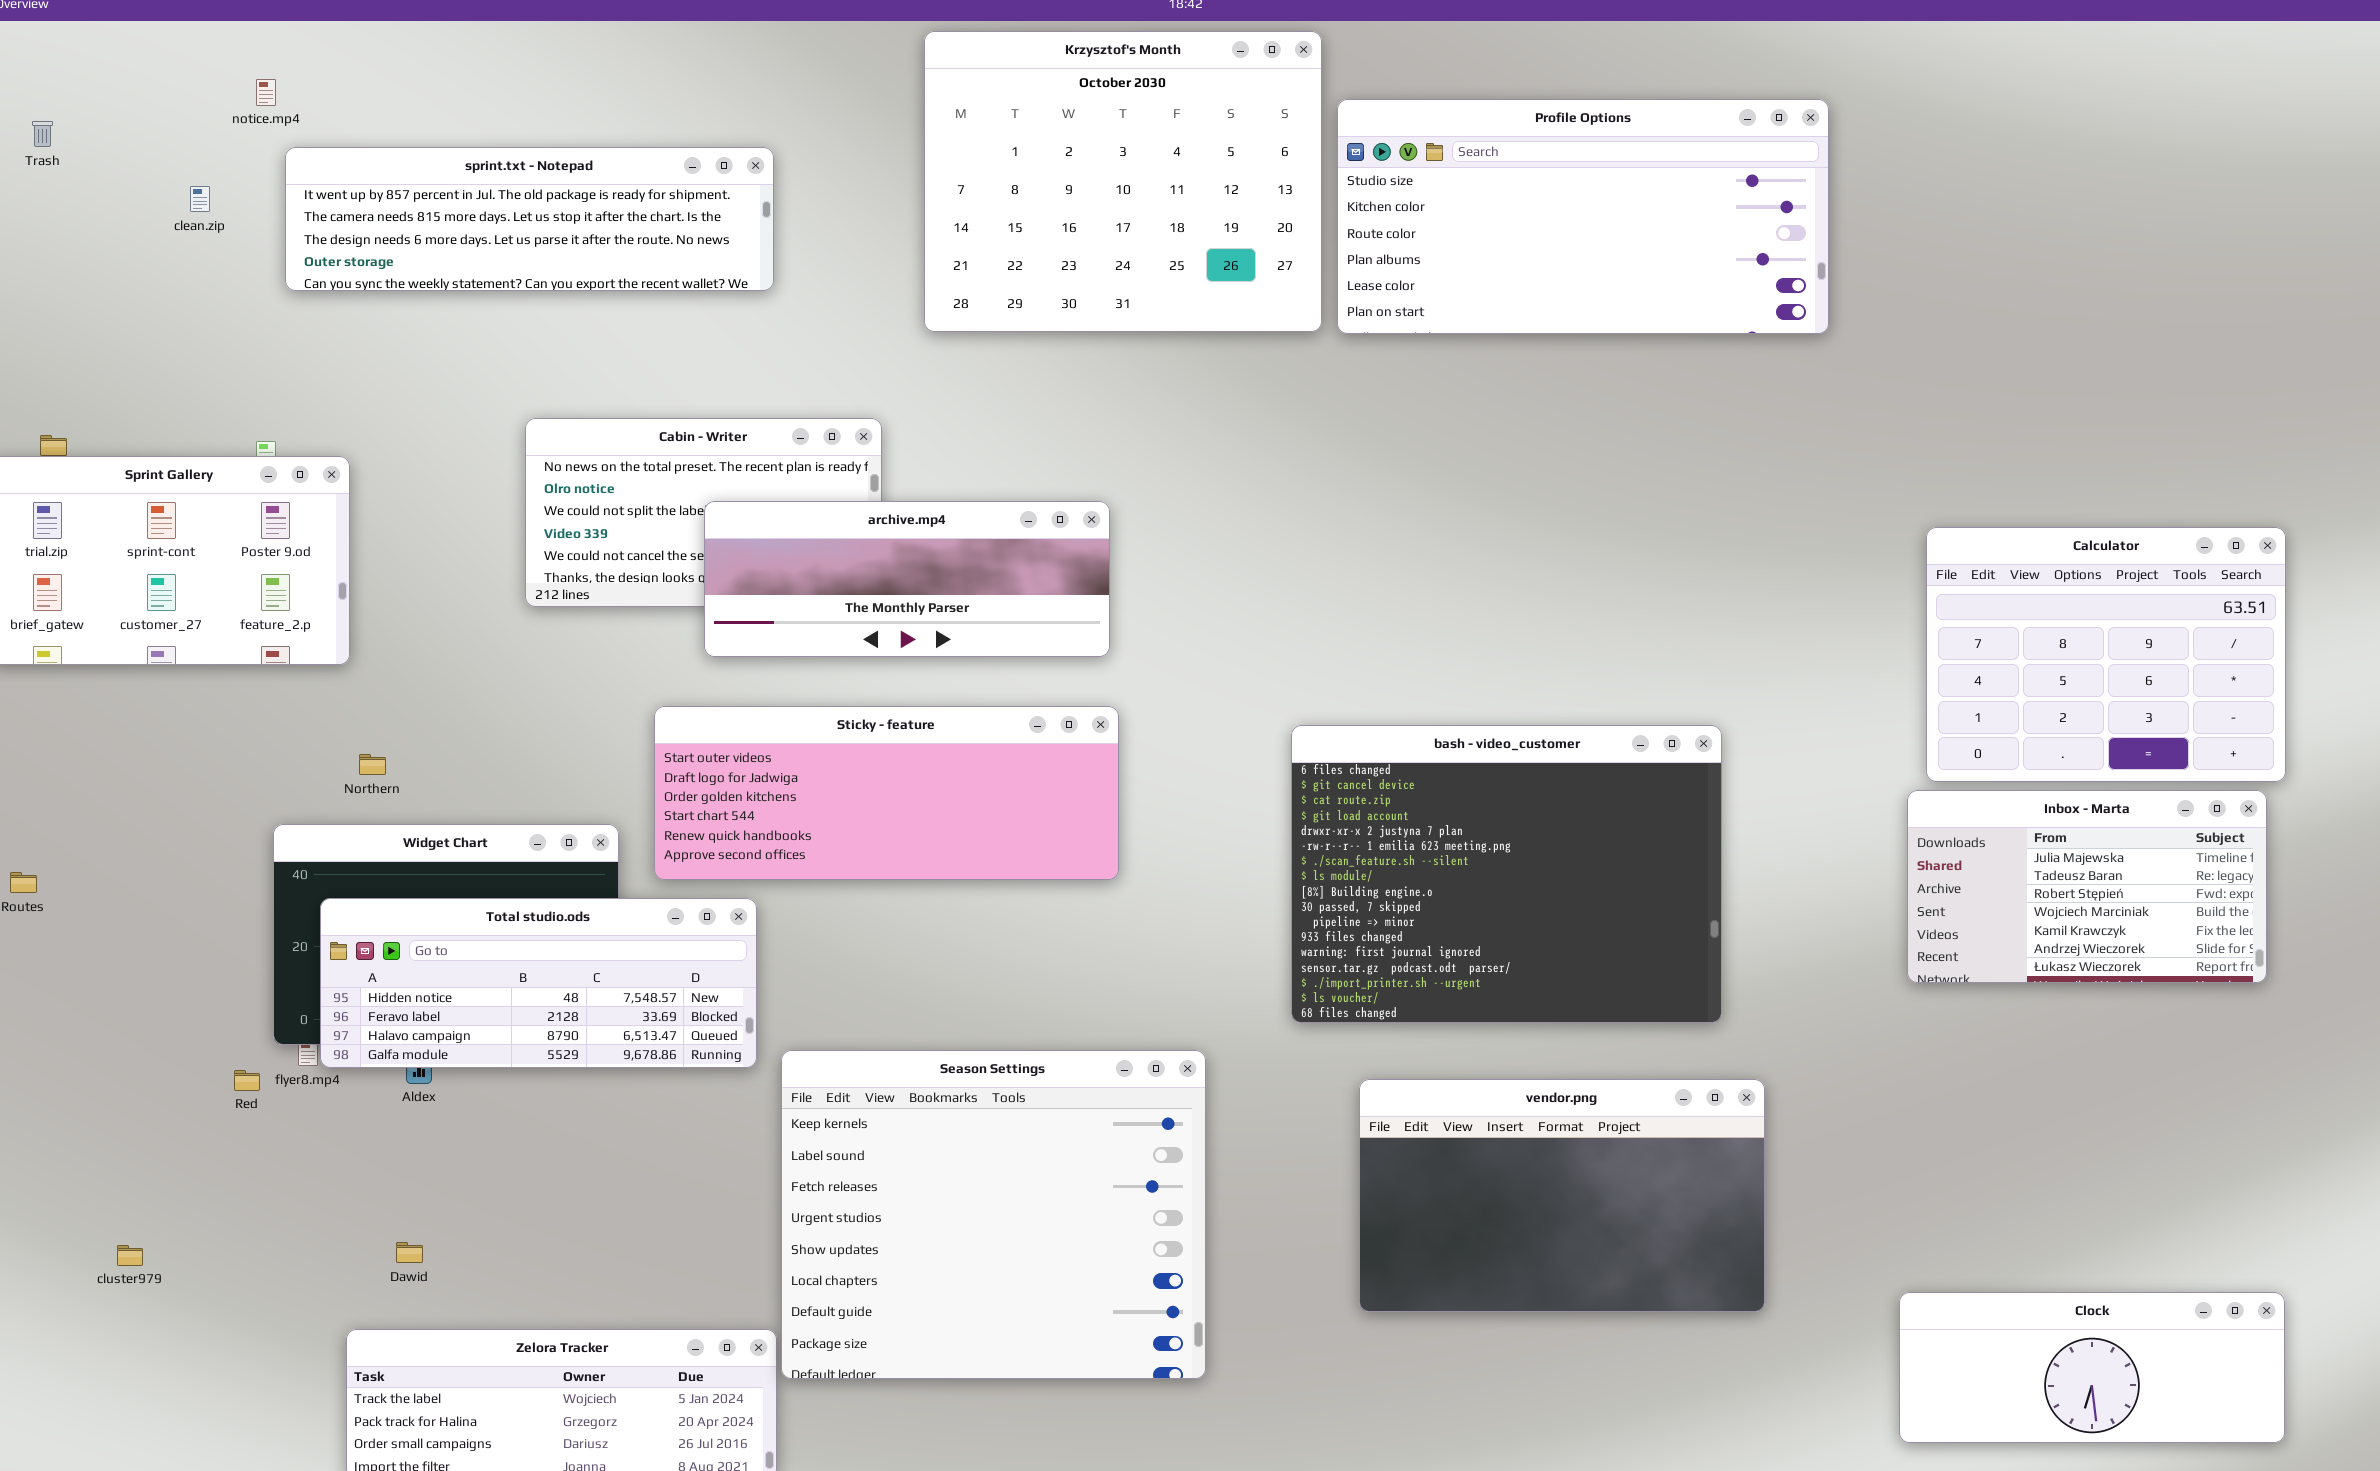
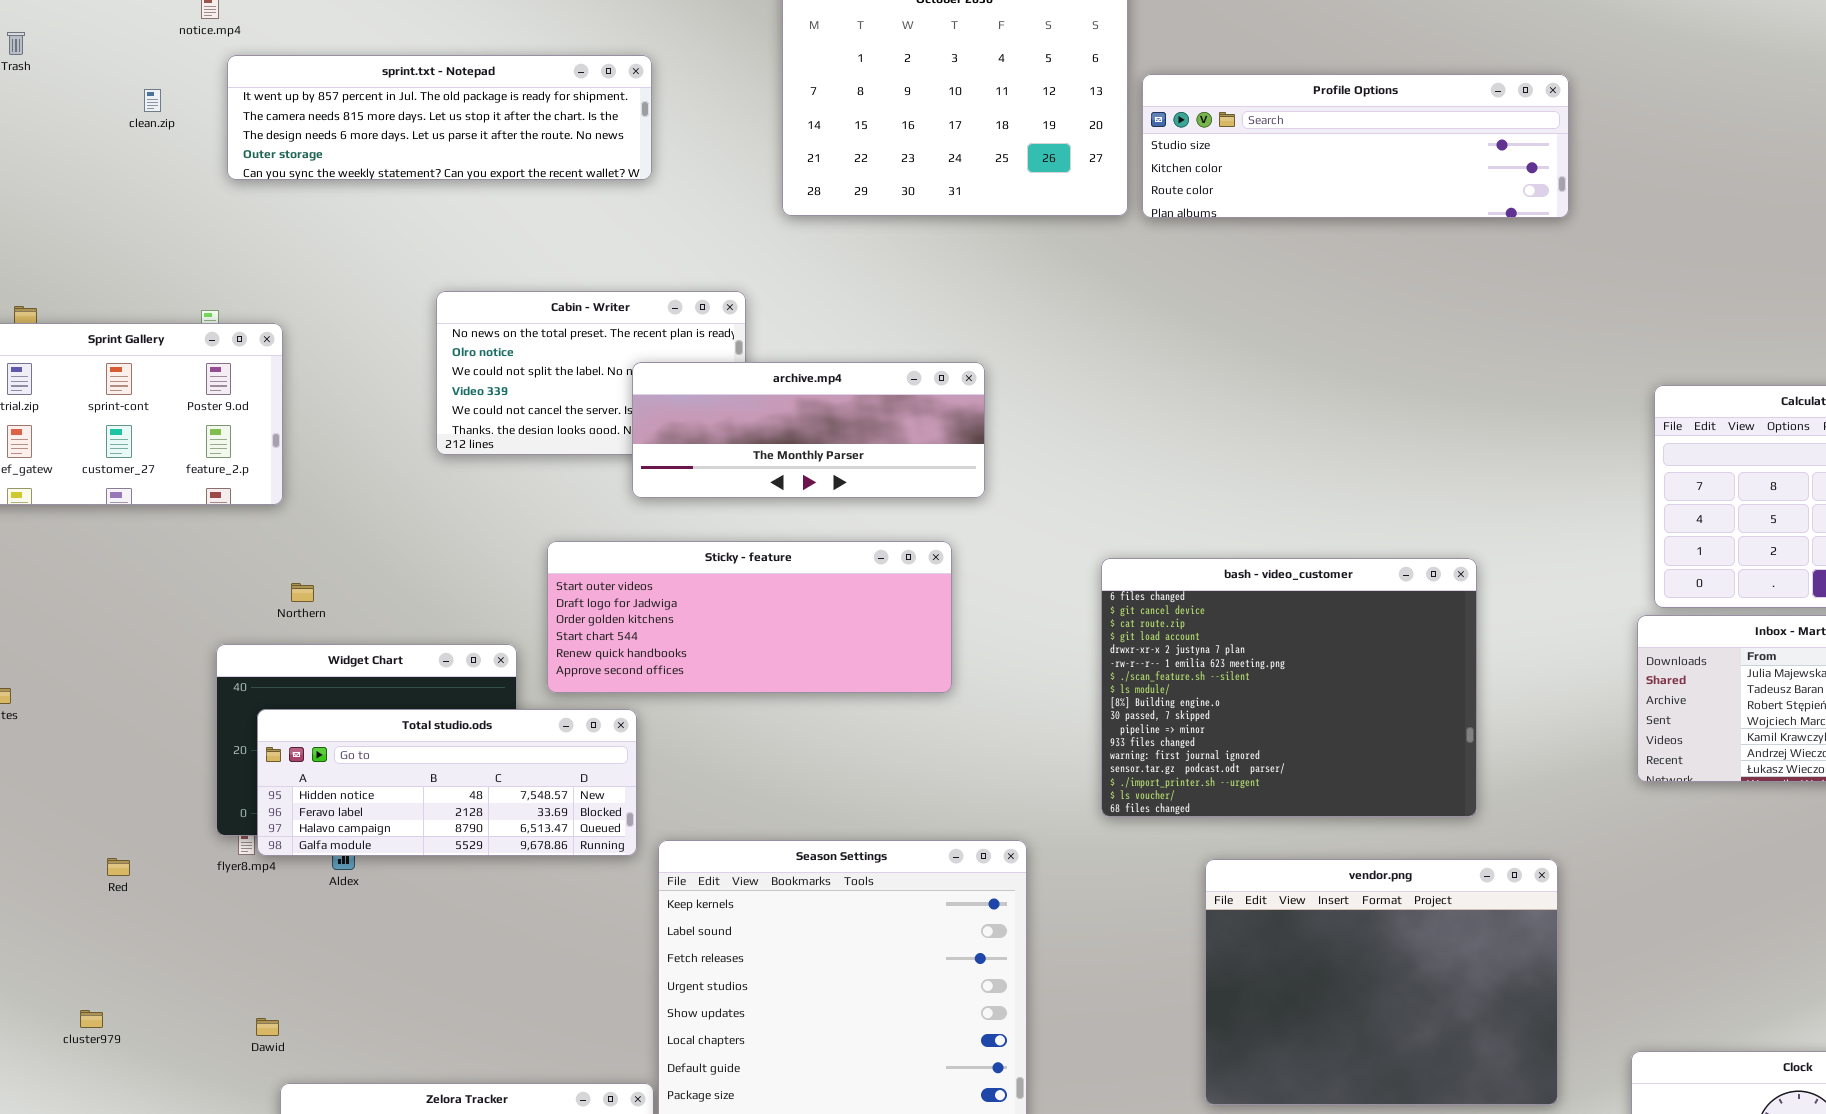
Profile Options: [1337,99,1829,334] -> [1142,74,1569,218], resized
archive.mp4: [704,501,1110,657] -> [632,362,985,498], moved
Red: [234,1070,260,1091] -> [107,858,130,876], moved
vendor.png: [1359,1079,1765,1312] -> [1205,859,1558,1105], moved, resized
Dawid: [396,1242,423,1263] -> [256,1018,279,1036], moved

